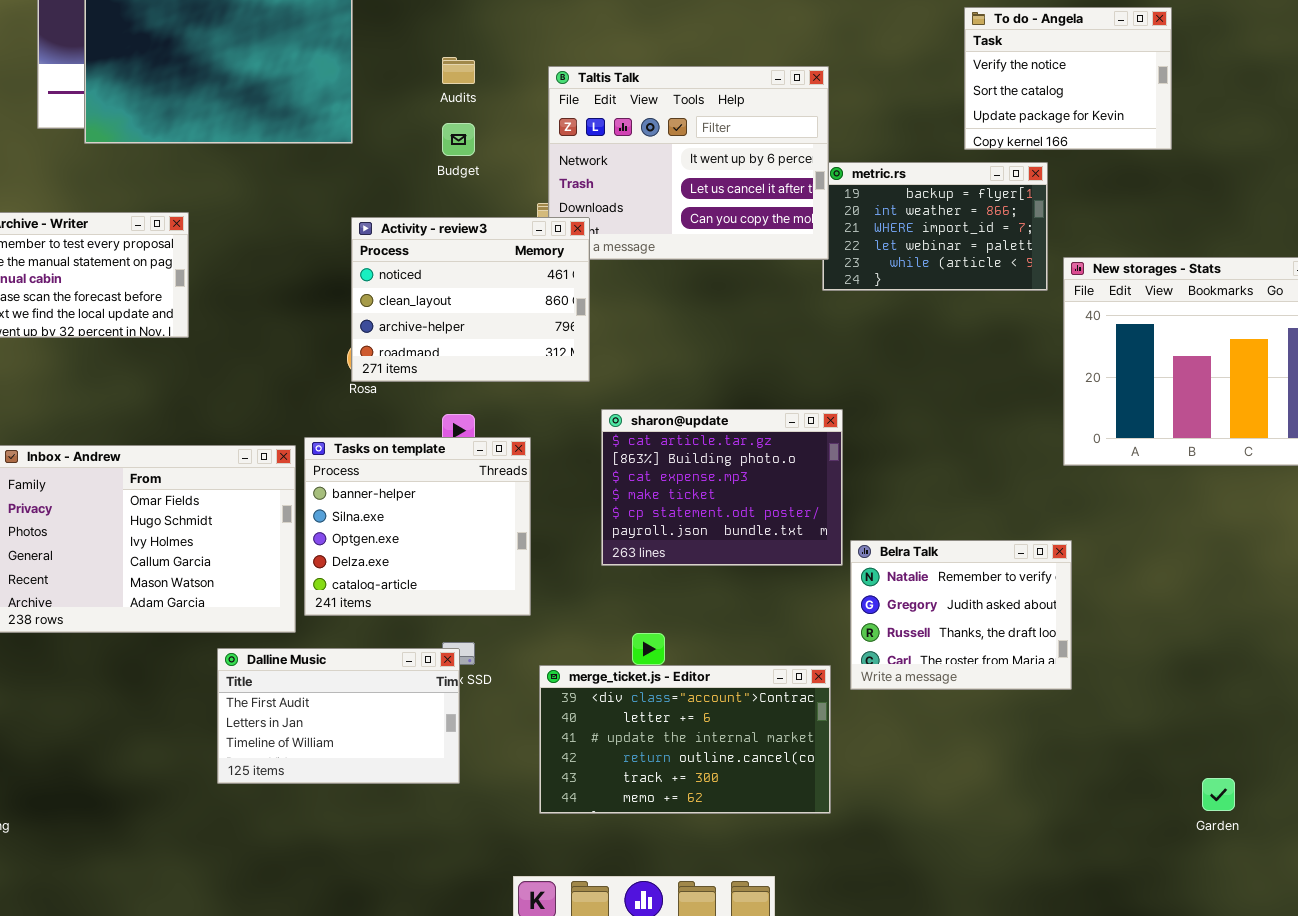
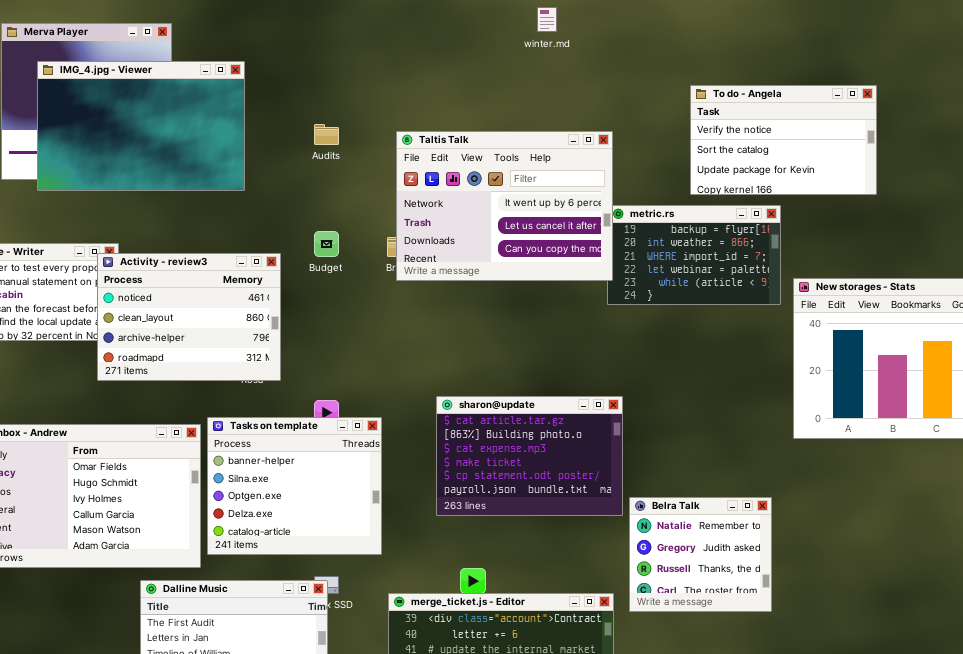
To do - Angela: [964,7,1172,150] -> [690,85,877,195], resized
Budget: [442,123,475,156] -> [314,231,339,257], moved
Activity - review3: [351,217,590,382] -> [97,253,281,381], moved
Belra Talk: [850,540,1072,690] -> [629,497,772,612], resized

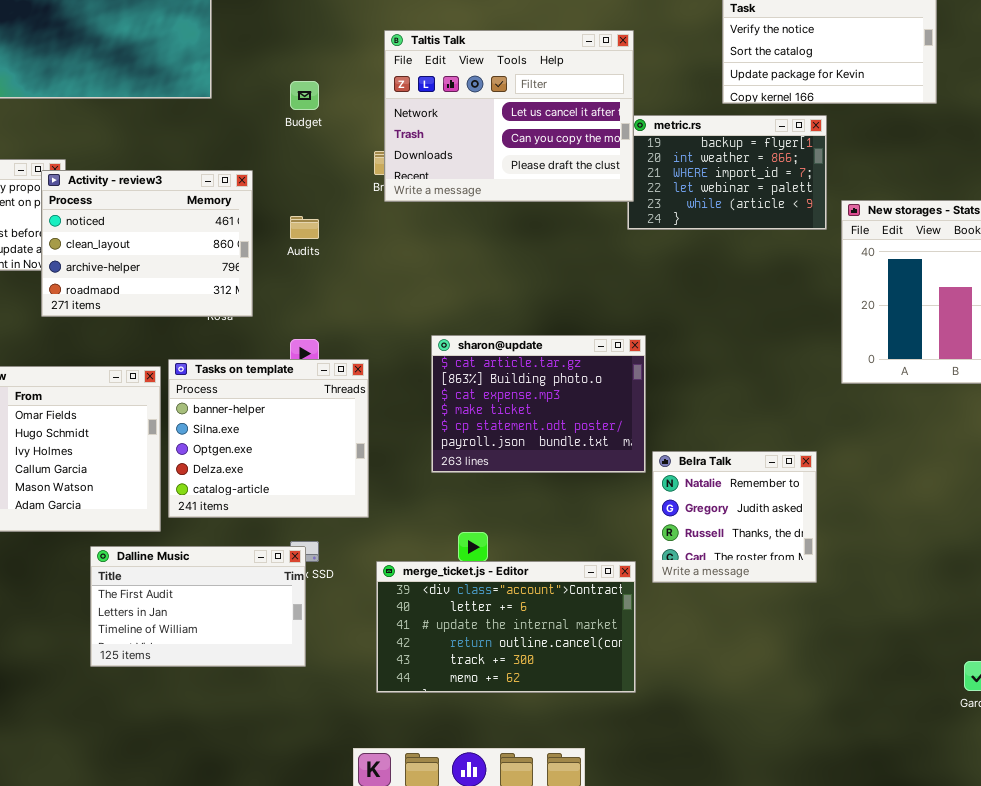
Audits: [314,124,339,145] -> [290,216,319,239], moved
Taltis Talk: [396,131,613,281] -> [384,30,634,202], scrolled down 1 row
Budget: [314,231,339,257] -> [290,81,319,110], moved

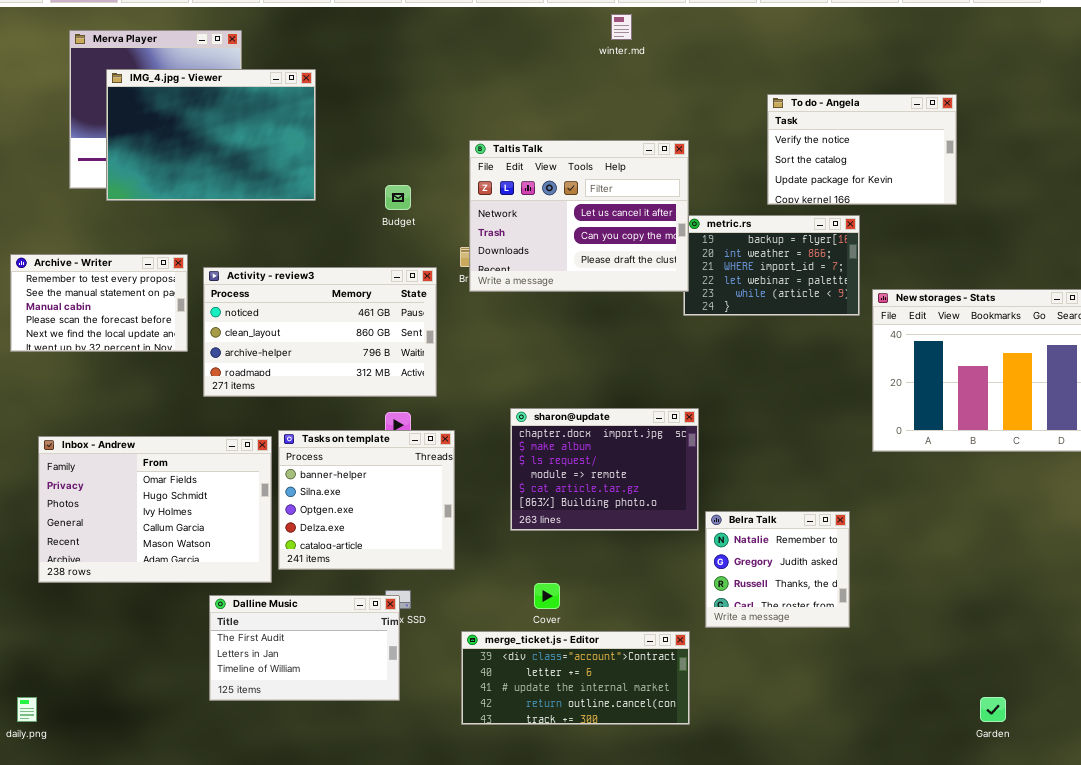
Activity - review3: [41,170,253,317] -> [203,267,437,397], moved, resized
sharon@update: [431,335,646,473] -> [510,408,699,531], scrolled up 4 rows
merge_ticket.js - Editor: [376,561,636,693] -> [461,631,690,725], resized

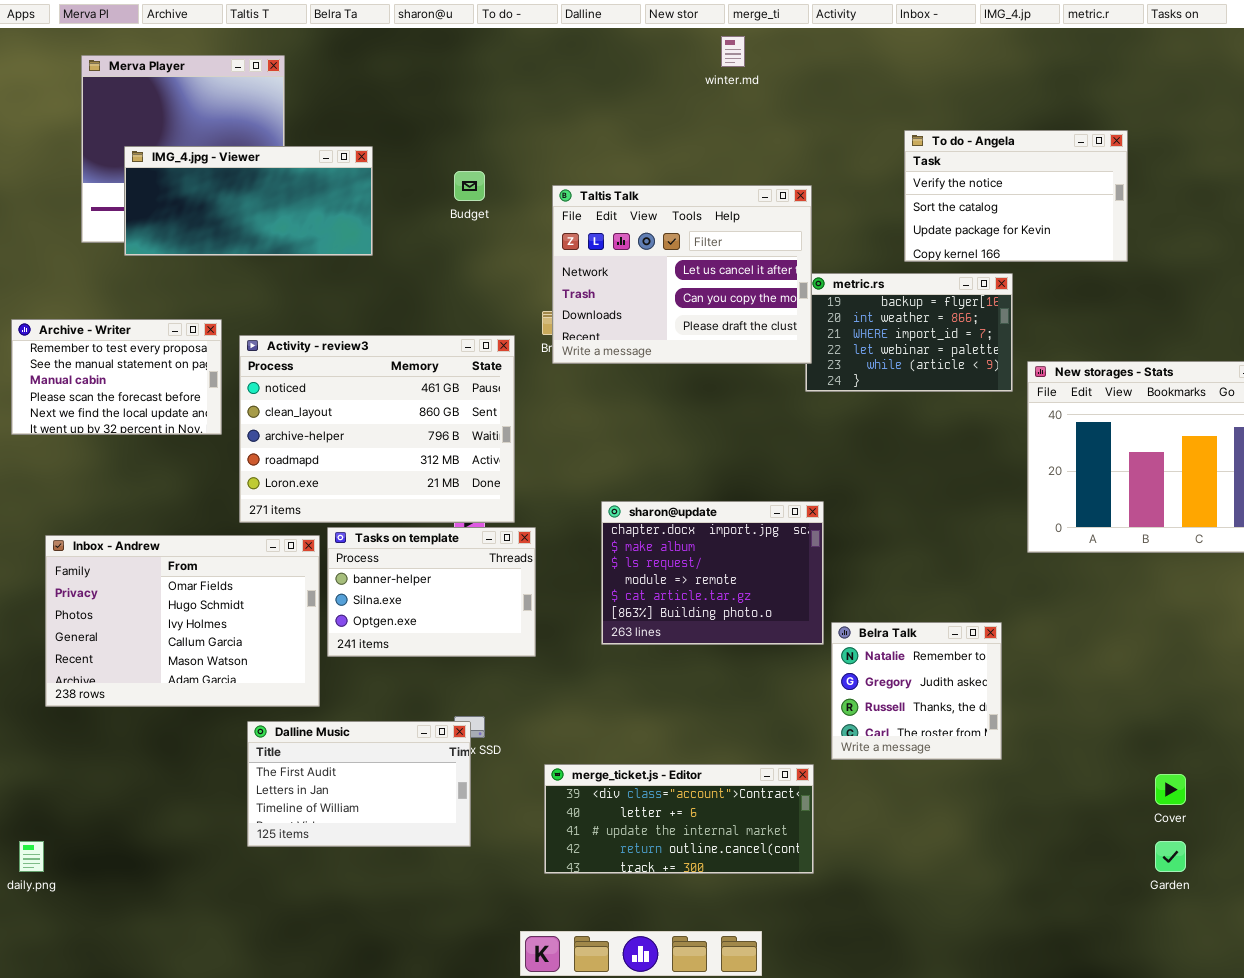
IMG_4.jpg - Viewer: [106,69,316,201] -> [124,146,373,256], resized
Budget: [385,185,411,210] -> [454,171,485,201], moved
Activity - review3: [203,267,437,397] -> [239,335,515,523], resized
Tasks on template: [278,430,455,570] -> [327,527,536,657], resized
Cover: [534,583,560,609] -> [1155,774,1186,805], moved

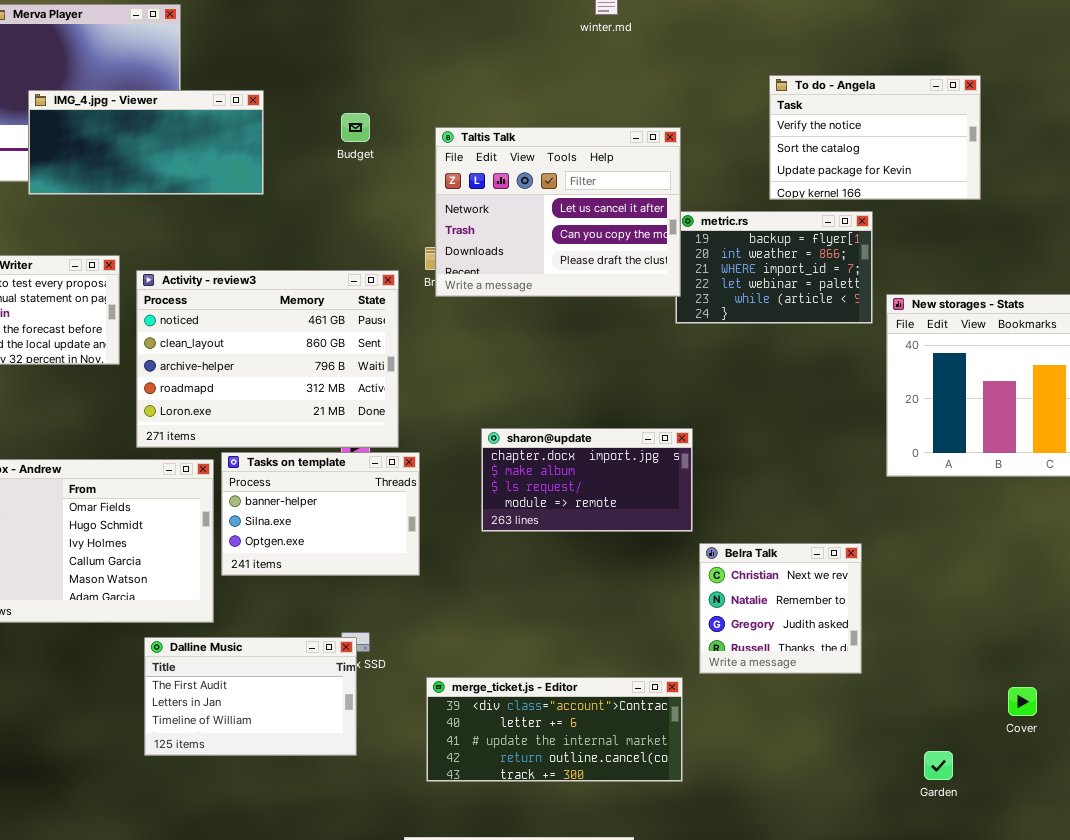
sharon@update: [601,501,824,645] -> [481,428,693,532], resized
Belra Talk: [831,622,1002,760] -> [699,543,862,674], scrolled up 1 row
Garden: [1155,841,1186,872] -> [924,751,953,780], moved

